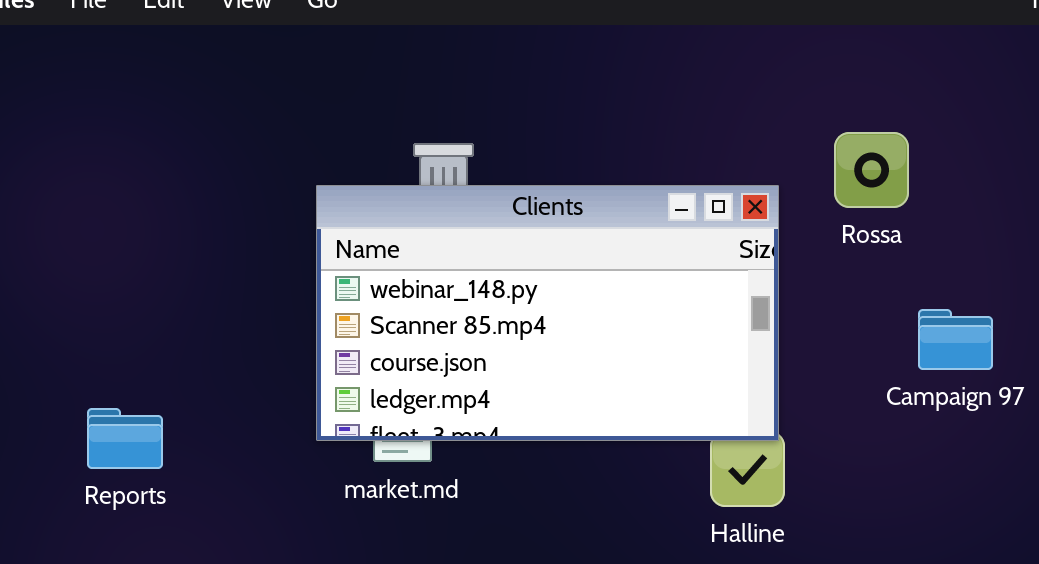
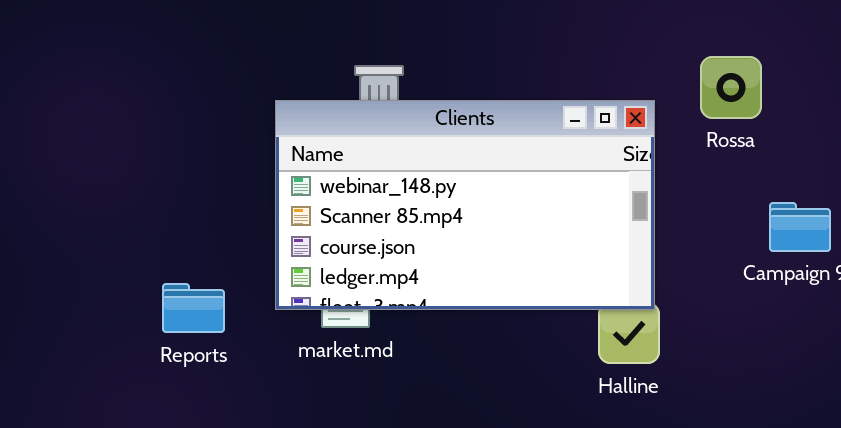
Reports: [87,408,163,469] -> [162,283,225,333], moved

